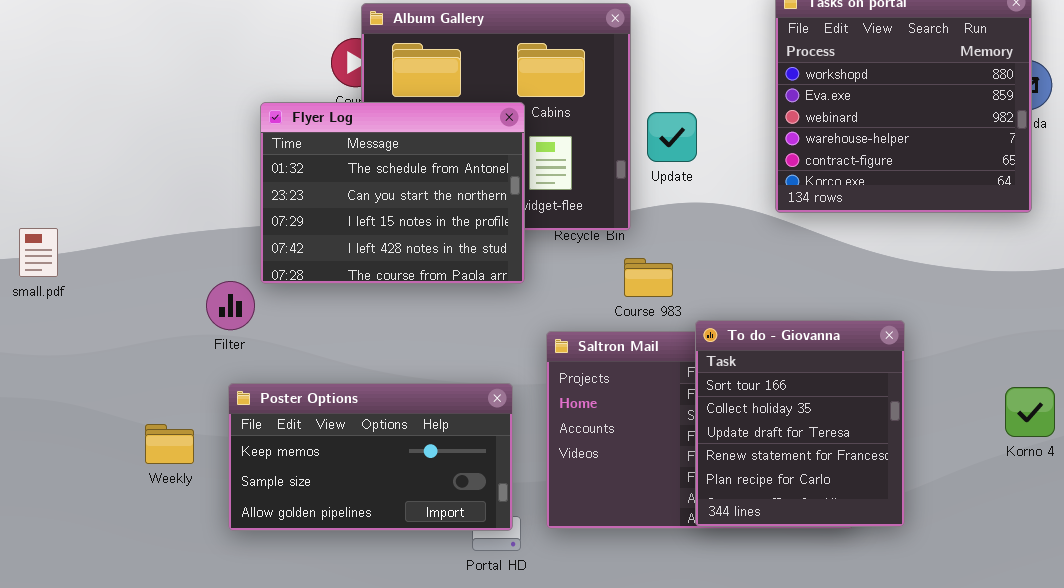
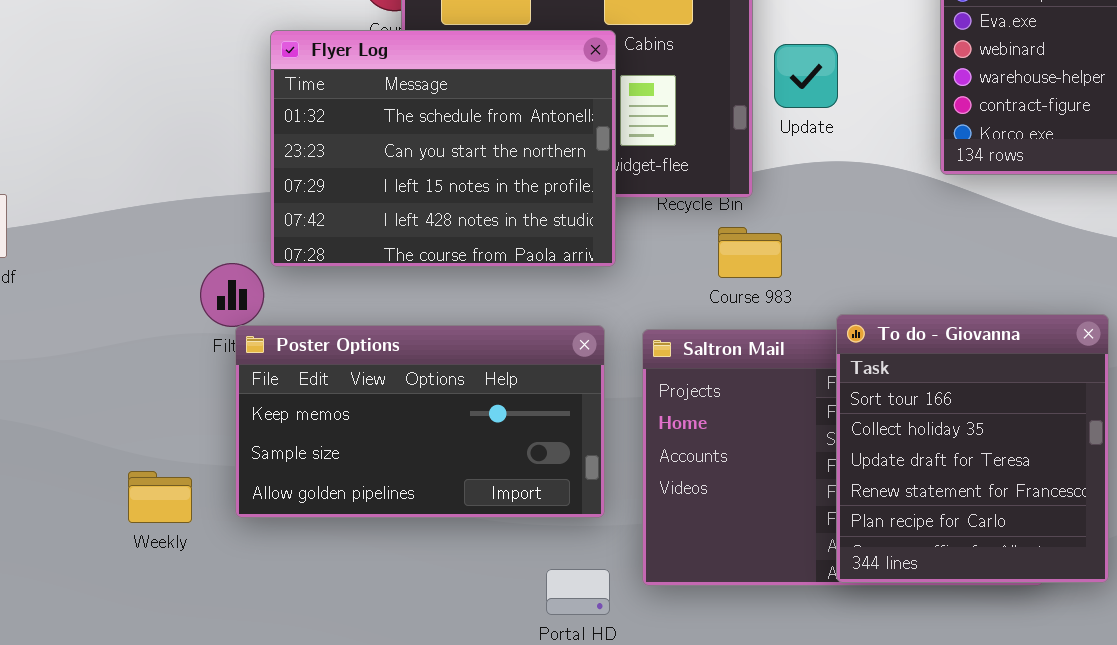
Course 983: [624,258,673,297] -> [718,227,782,278], moved
Poster Options: [228,383,513,531] -> [235,325,605,518], moved
Weekly: [145,424,194,464] -> [128,471,192,523], moved

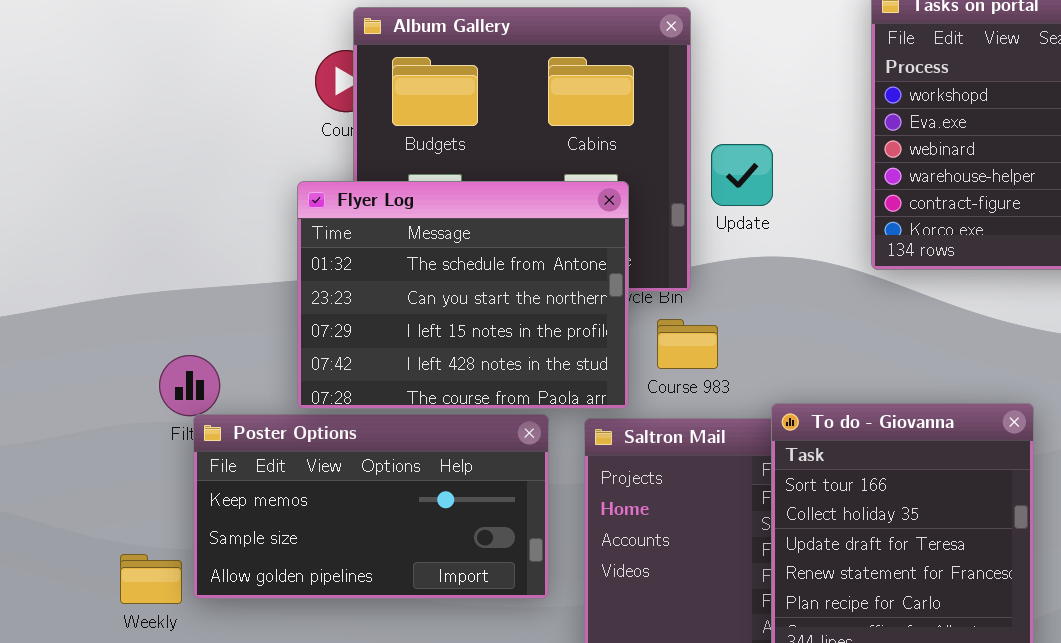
Flyer Log: [270,30,616,267] -> [297,181,629,409], moved
Weekly: [128,471,192,523] -> [120,554,182,604], moved

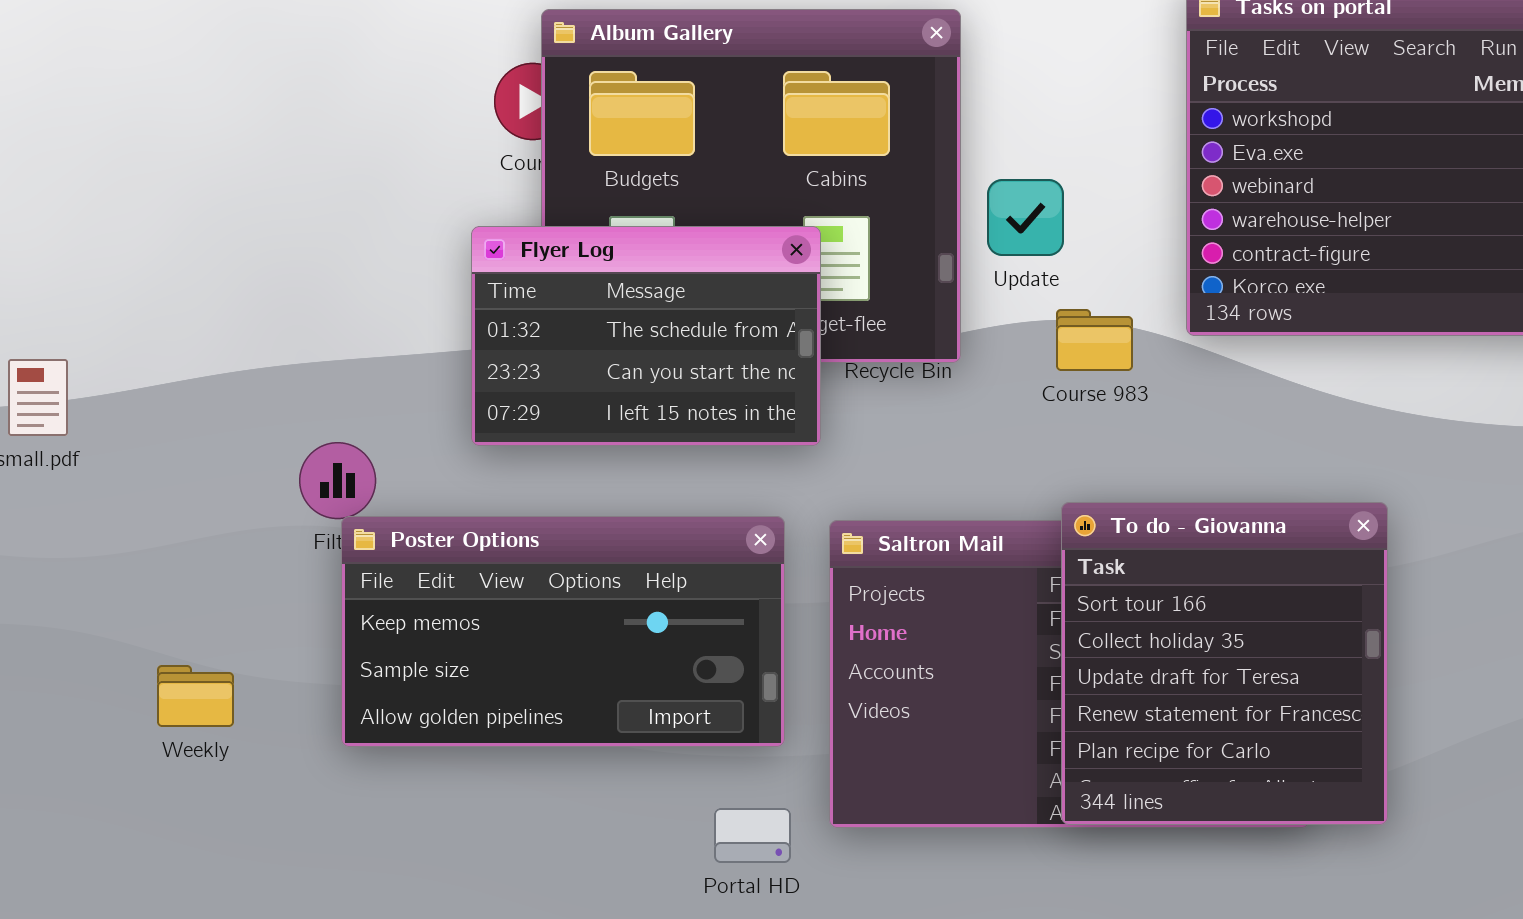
Flyer Log: [297,181,629,409] -> [471,226,821,446], resized
Course 983: [657,319,718,369] -> [1056,309,1133,371], moved
Weekly: [120,554,182,604] -> [157,665,234,727], moved

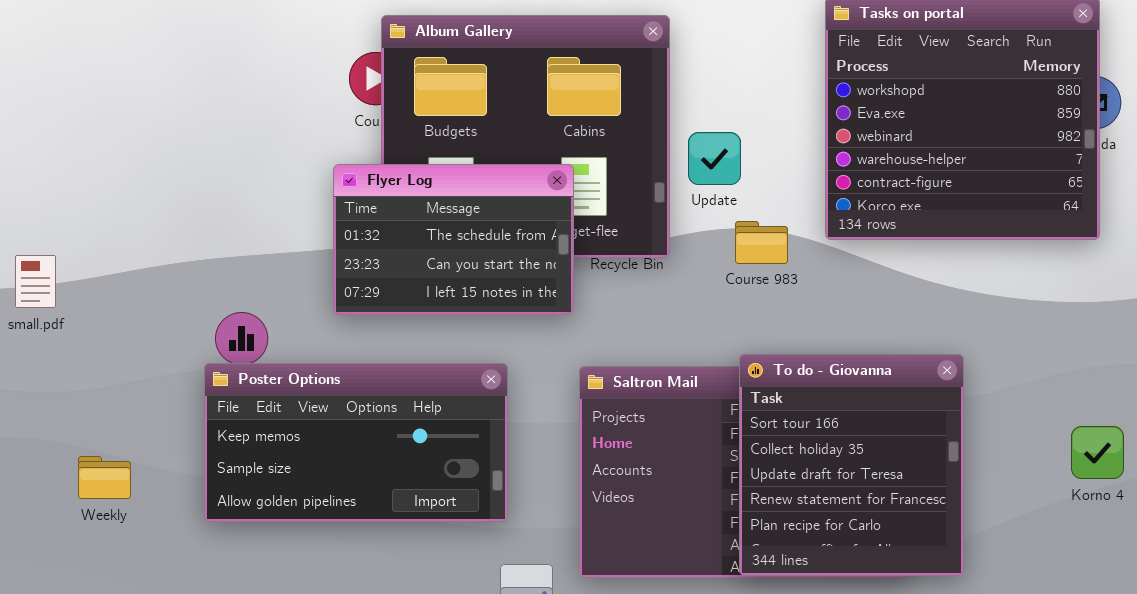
Poster Options: [341,516,785,747] -> [204,363,508,522], moved
Weekly: [157,665,234,727] -> [78,456,131,499], moved

